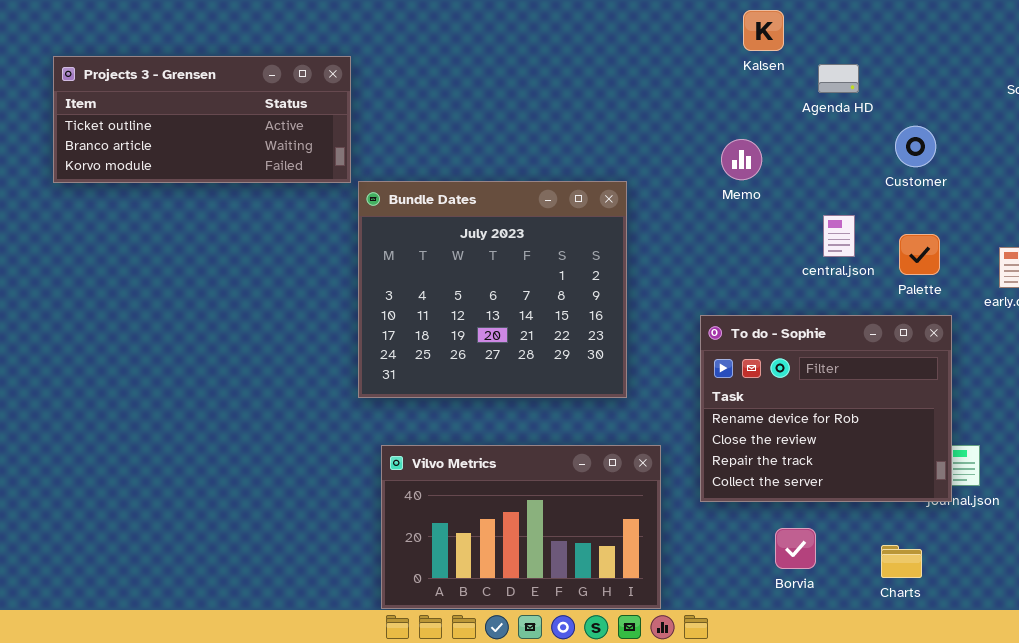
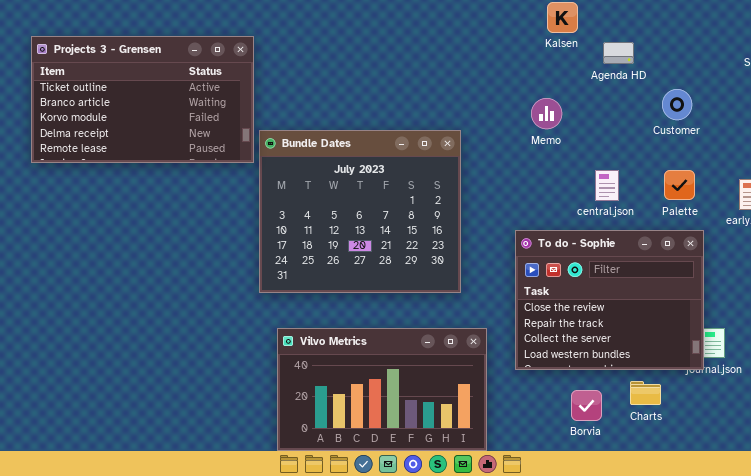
Projects 3 - Grensen: [53,56,351,183] -> [31,36,254,163], resized
central.json: [823,215,855,257] -> [595,170,619,201], moved
To do - Sophie: [700,315,952,502] -> [515,230,704,370], scrolled down 1 row
Charts: [881,545,922,578] -> [630,381,661,405], moved

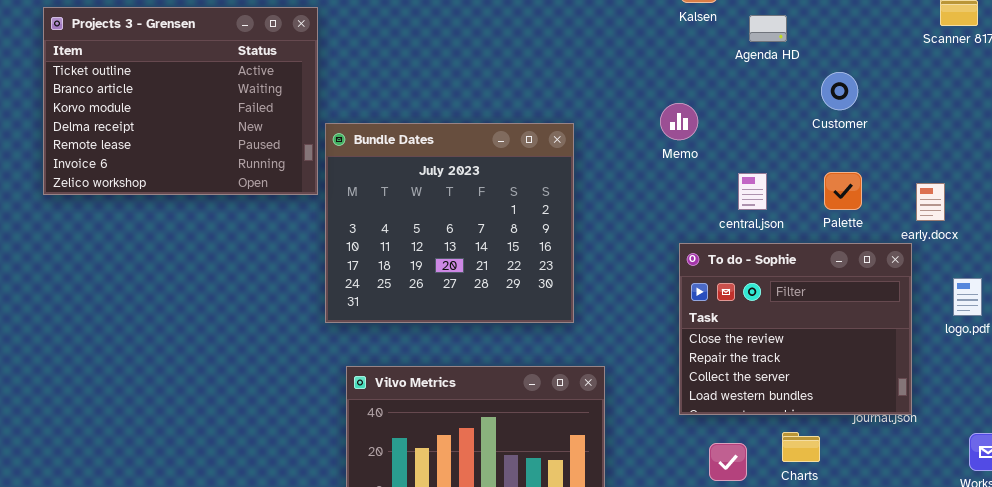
Projects 3 - Grensen: [31,36,254,163] -> [43,7,318,195], resized
Memo: [531,98,562,129] -> [660,103,698,140], moved
To do - Sophie: [515,230,704,370] -> [679,243,912,415], moved

